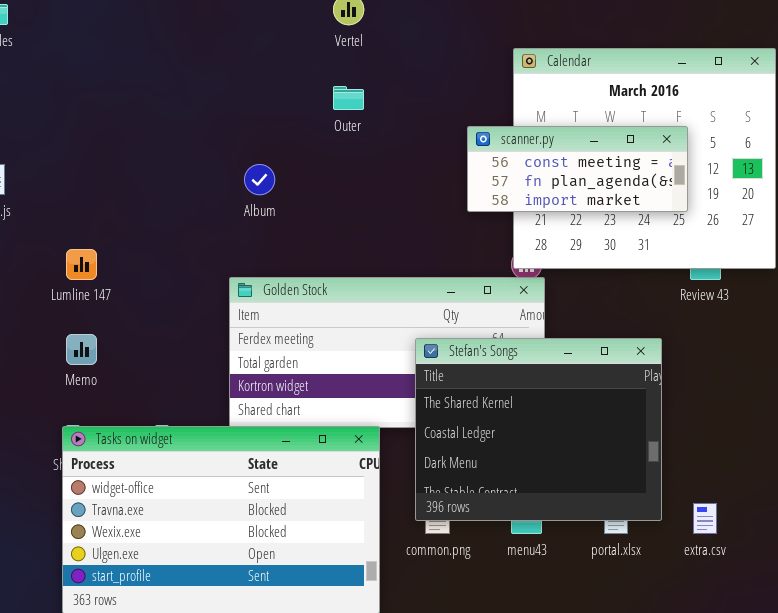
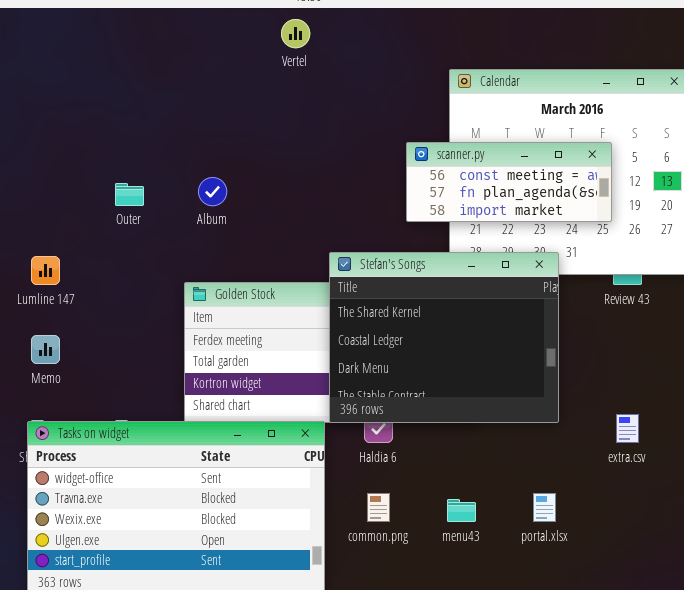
Outer: [333,86,364,110] -> [115,183,144,206], moved
Stefan's Songs: [415,338,662,521] -> [329,252,559,423], moved
extra.csv: [693,503,717,534] -> [616,414,639,443], moved

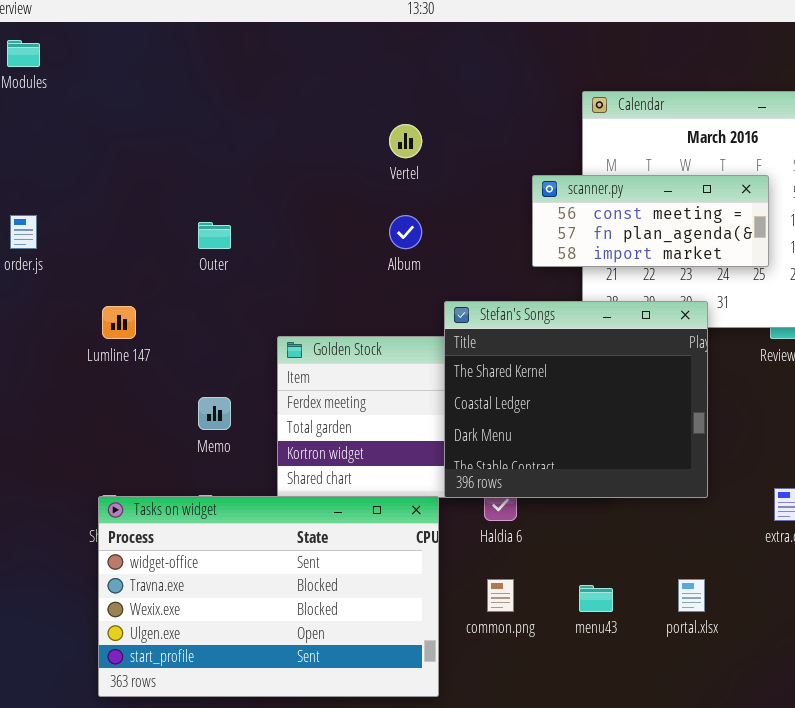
Vertel: [281,19,310,48] -> [389,124,422,158], moved
Album: [198,177,227,206] -> [389,215,422,249], moved
Memo: [31,335,60,364] -> [198,397,231,430], moved

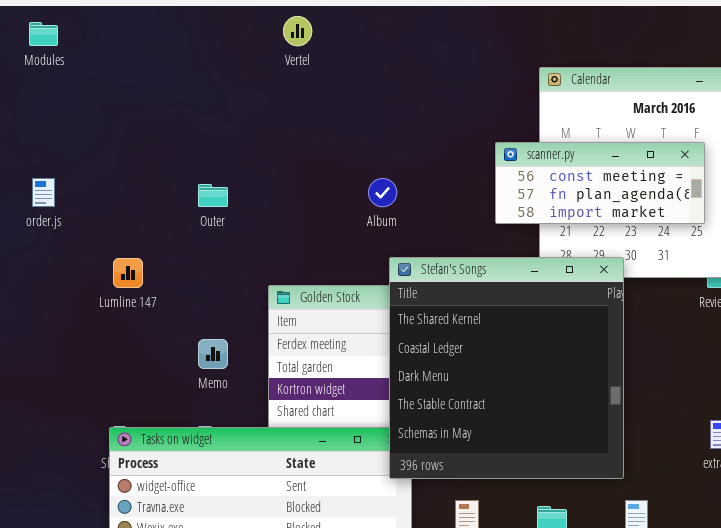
Vertel: [389,124,422,158] -> [283,16,312,46], moved
Stefan's Songs: [444,301,708,498] -> [389,257,624,479], moved, resized

